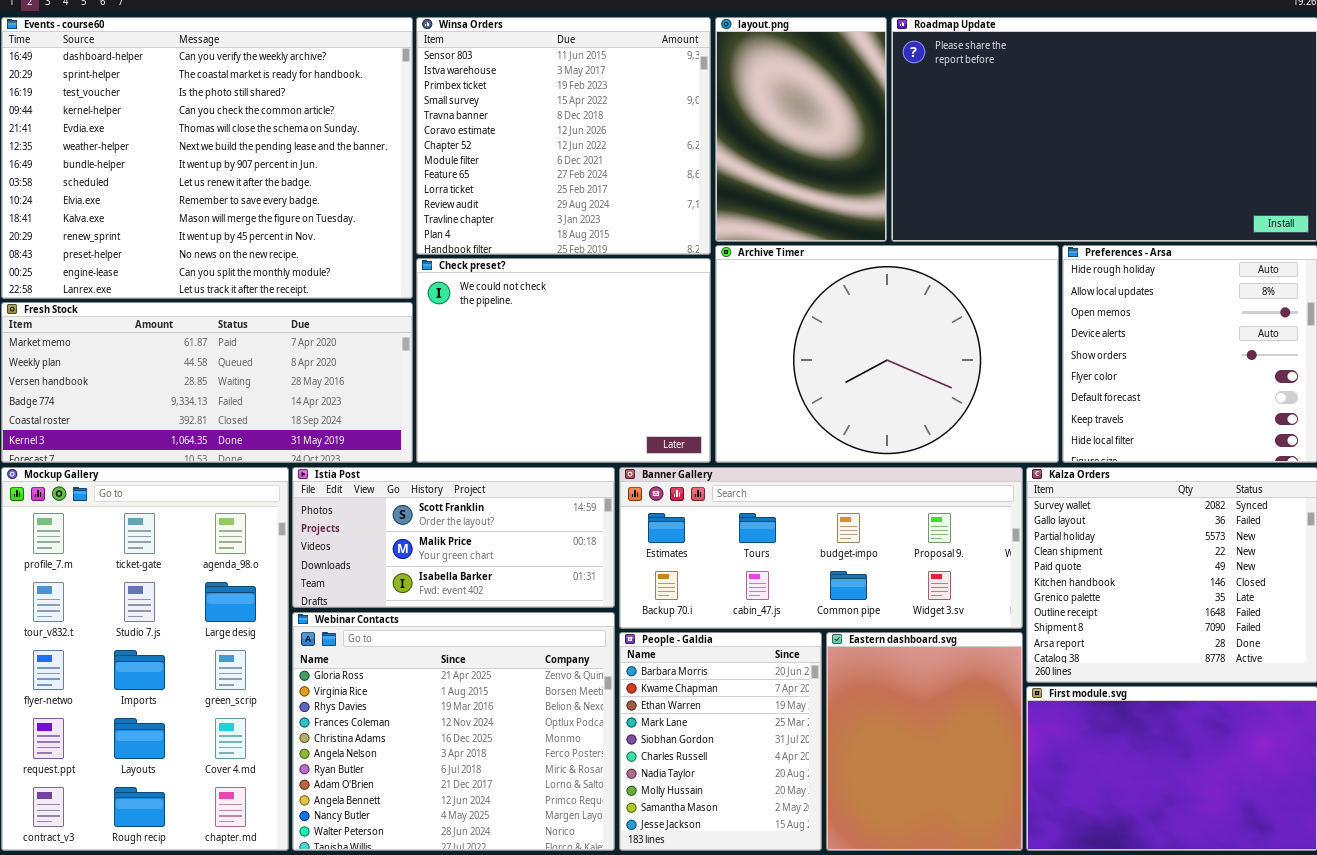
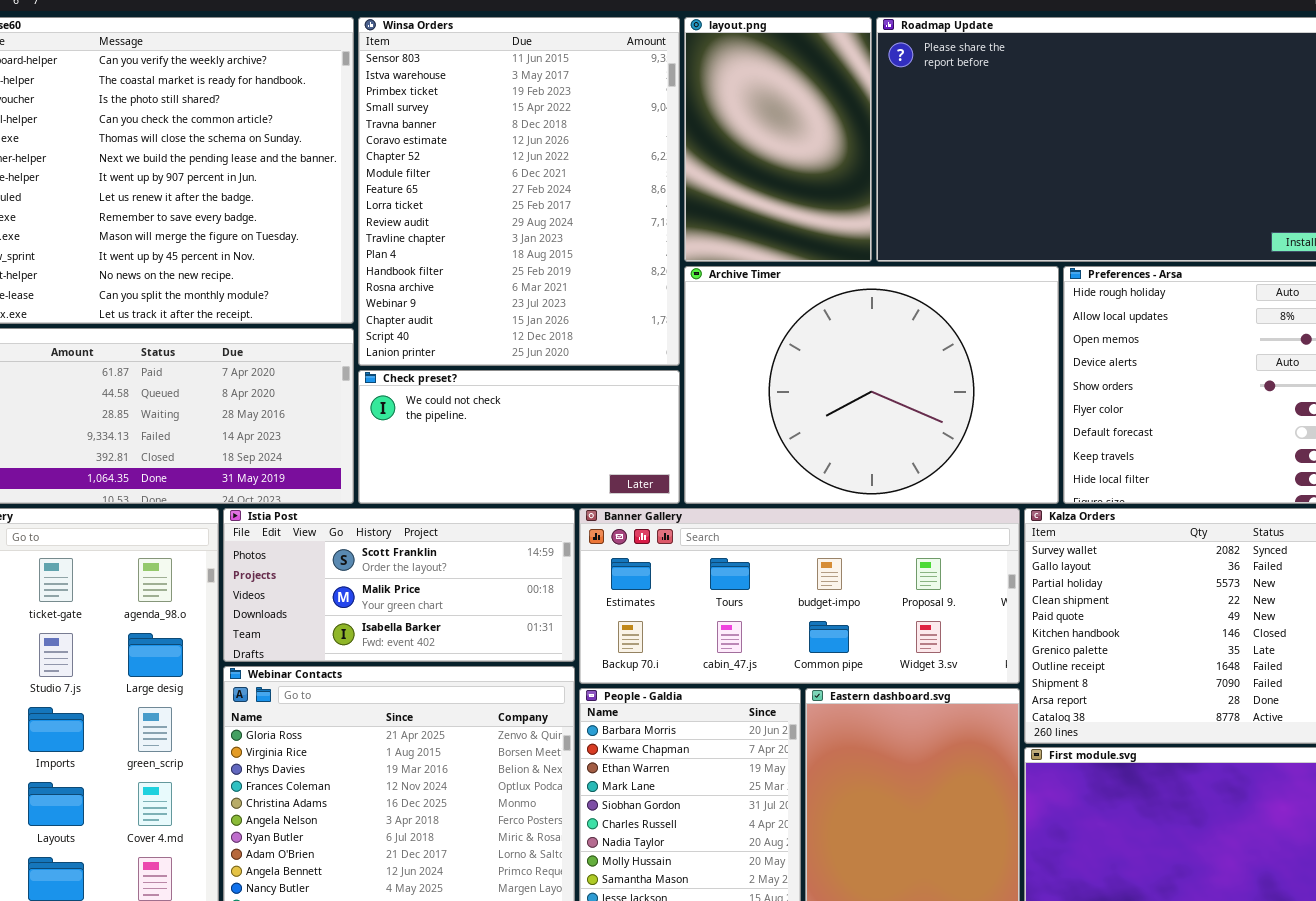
Winsa Orders: [416,17,711,255] -> [358,17,680,366], resized
Check preset?: [416,258,711,463] -> [358,370,680,504], resized

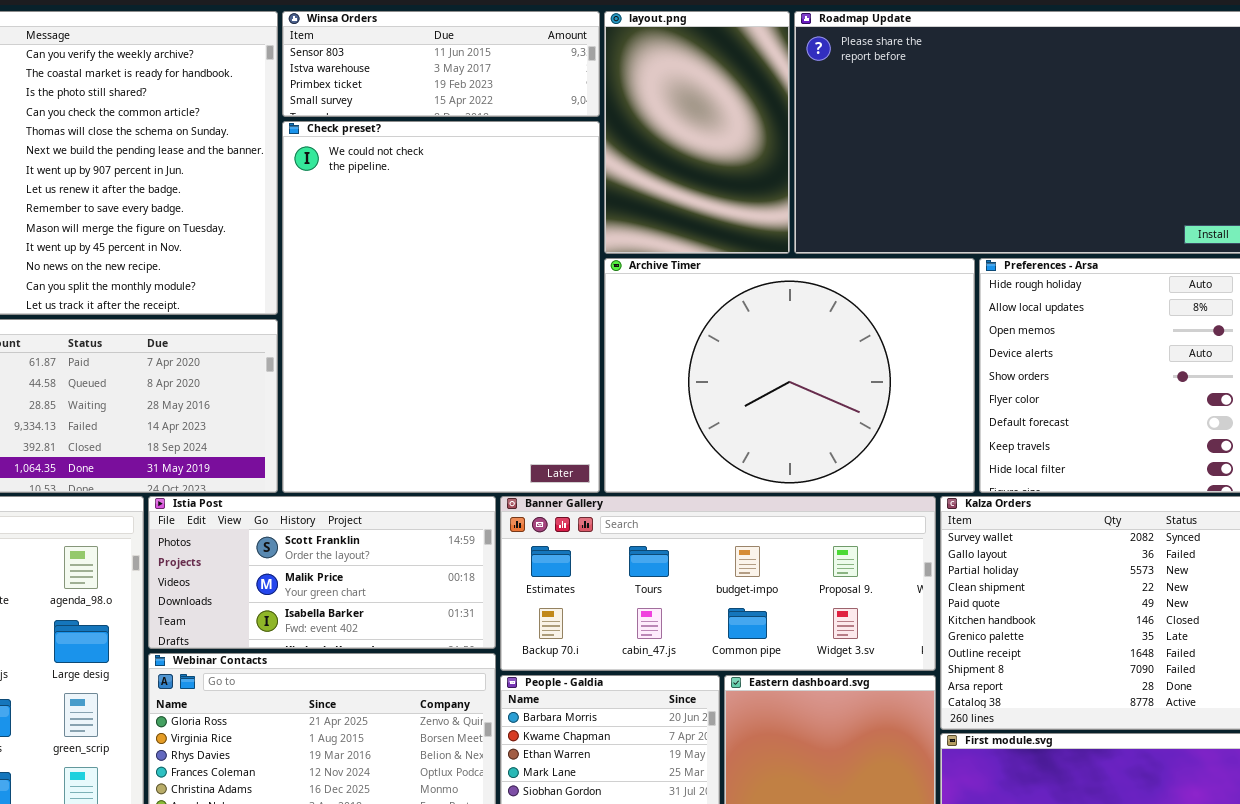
Winsa Orders: [358,17,680,366] -> [282,11,600,117], resized
Check preset?: [358,370,680,504] -> [282,121,600,493], resized

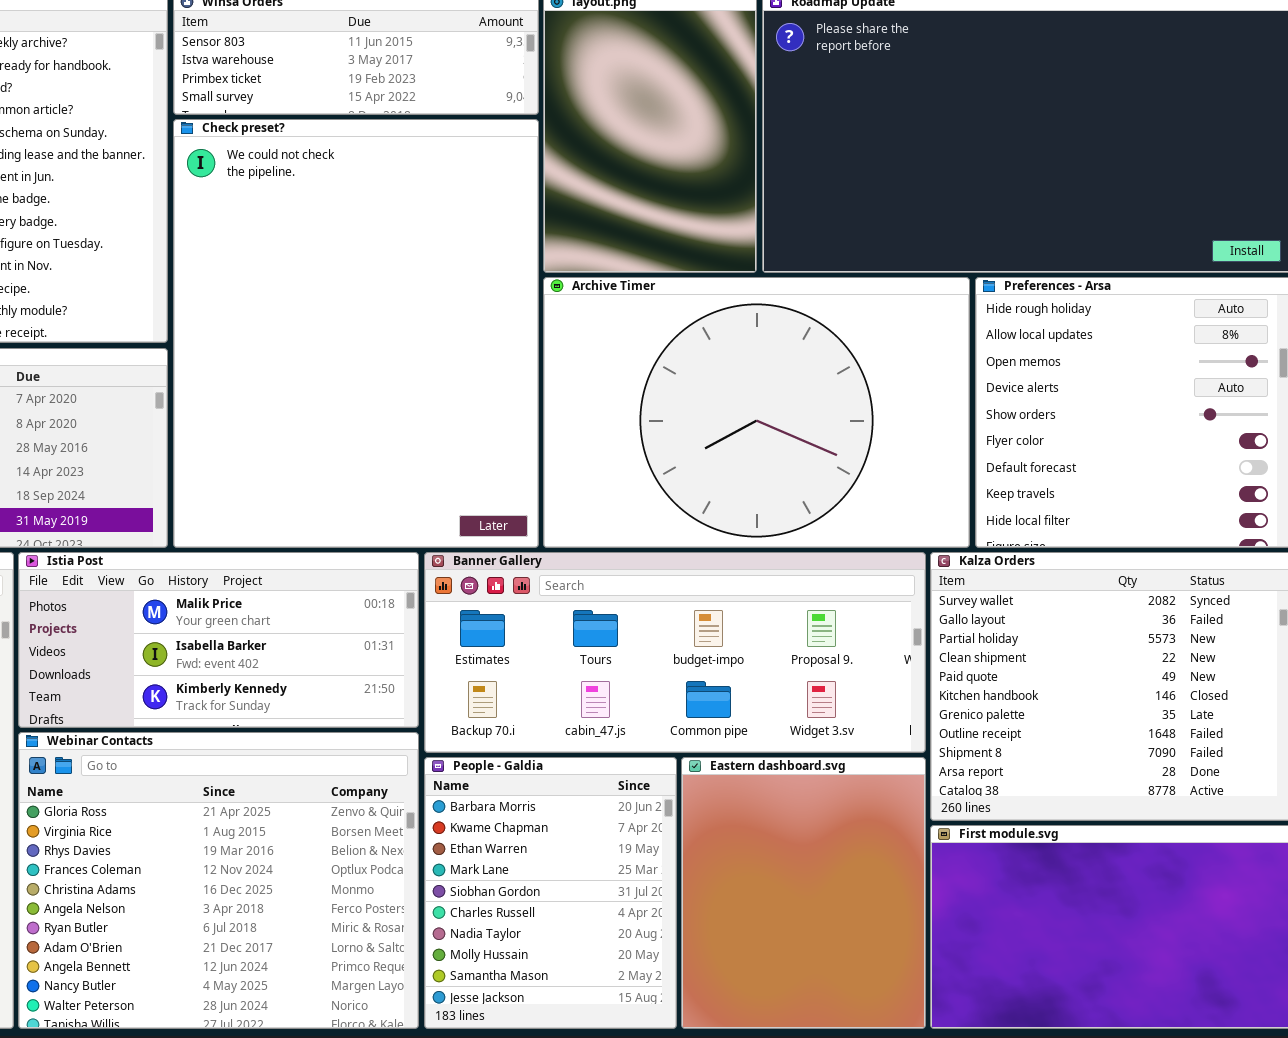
Istia Post: [148,496,496,649] -> [18,552,419,728], scrolled down 1 row

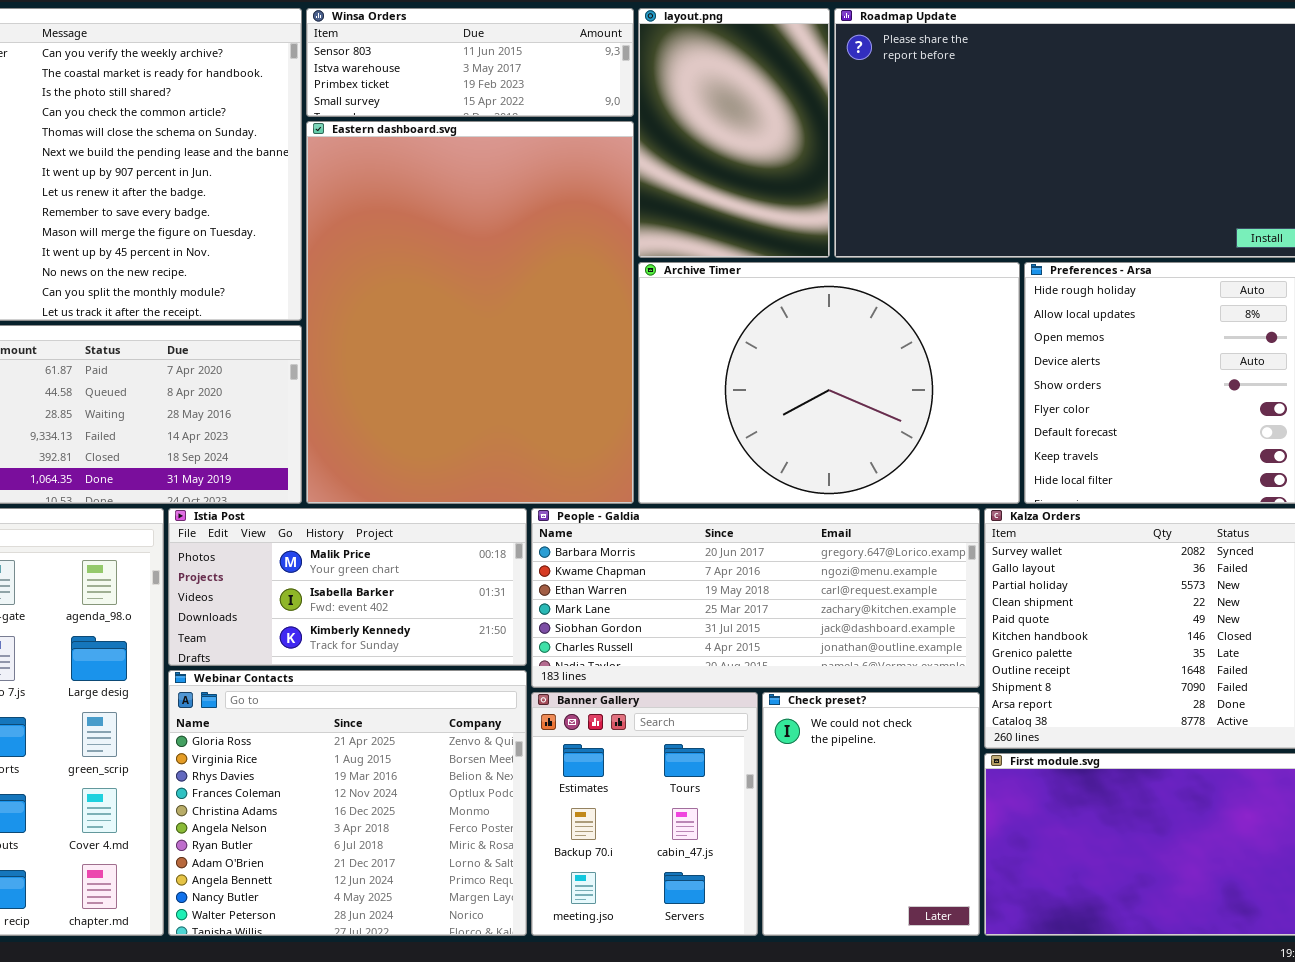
Check preset?: [173,119,539,548] -> [762,692,980,936], moved, resized
Banner Gallery: [424,552,926,753] -> [531,692,758,936], moved, resized
People - Galdia: [424,757,677,1029] -> [531,508,980,688], moved, resized
Eastern dashboard.svg: [681,757,926,1029] -> [306,121,634,504], moved, resized

